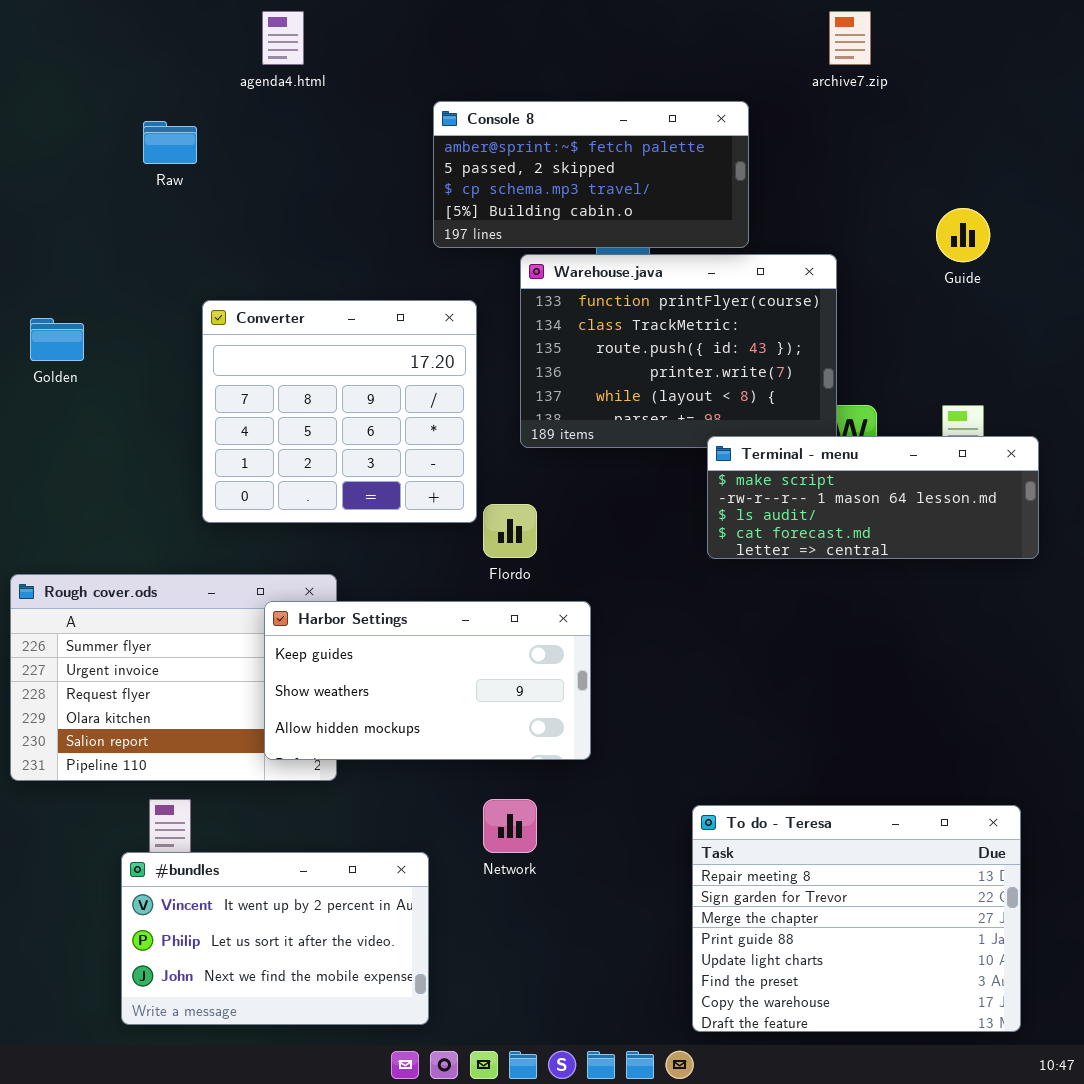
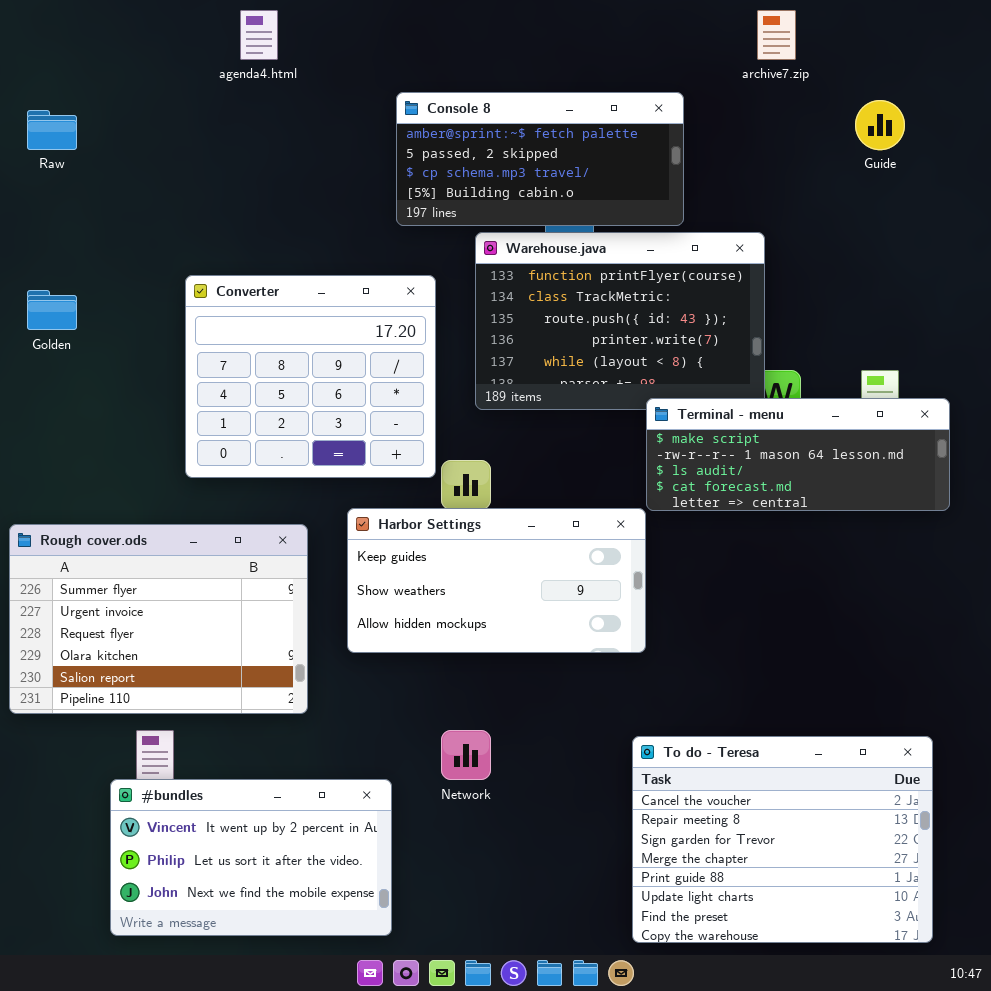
Raw: [143,121,197,164] -> [27,110,77,150], moved
Guide: [936,208,990,262] -> [855,100,905,150], moved
Harbor Settings: [264,601,591,760] -> [347,508,646,653], moved
To do - Teresa: [692,805,1021,1032] -> [632,736,933,943], scrolled up 1 row

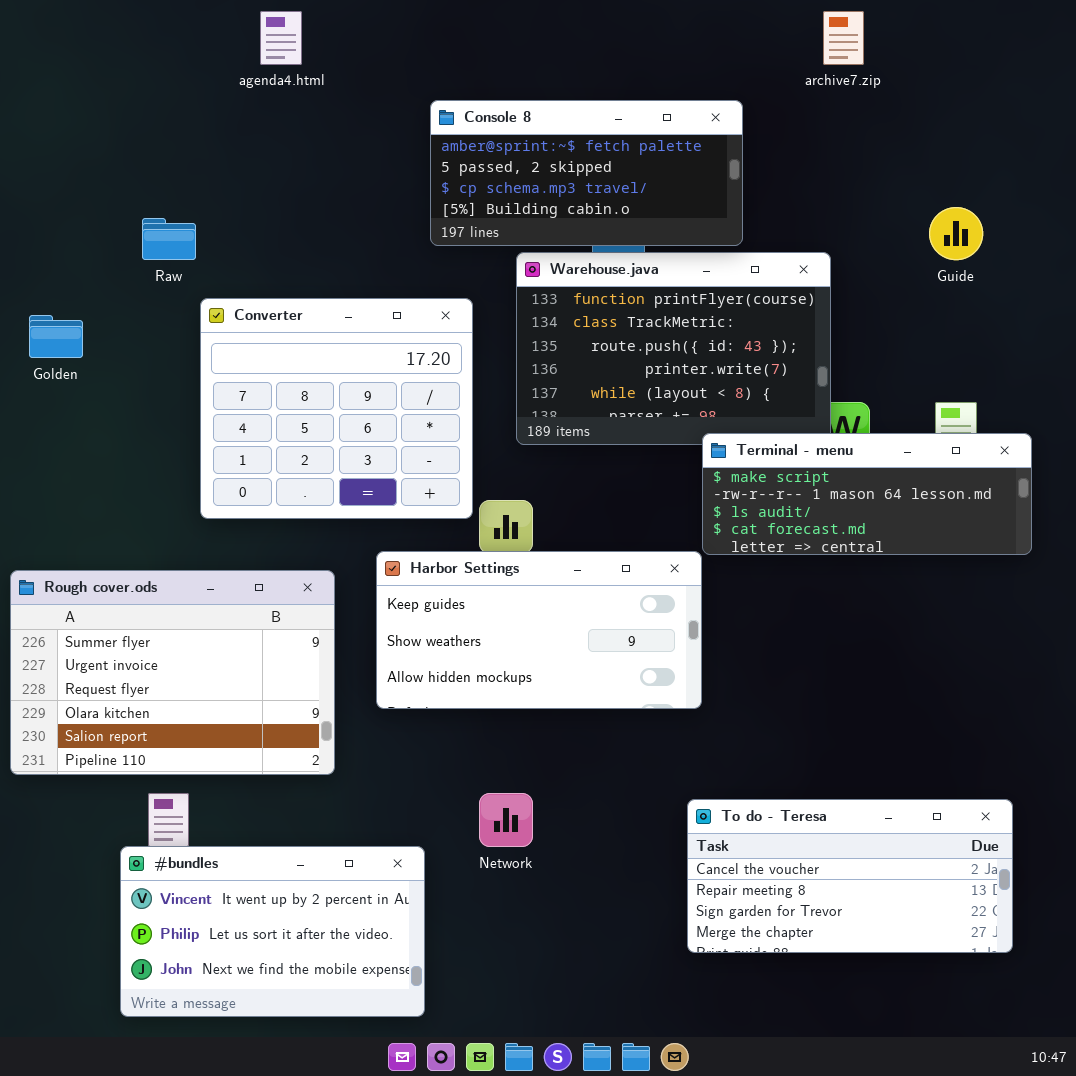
Guide: [855,100,905,150] -> [929,207,983,260], moved
Raw: [27,110,77,150] -> [142,218,196,260], moved
To do - Teresa: [632,736,933,943] -> [687,799,1013,953], resized

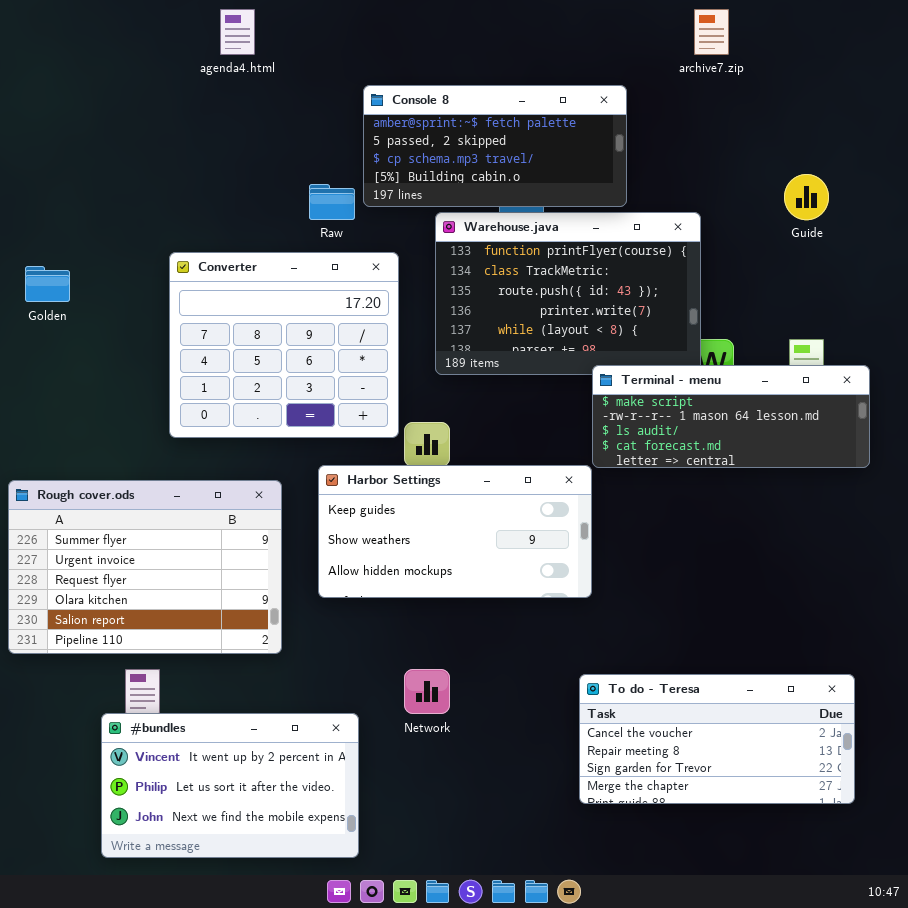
Raw: [142,218,196,260] -> [309,184,355,220], moved

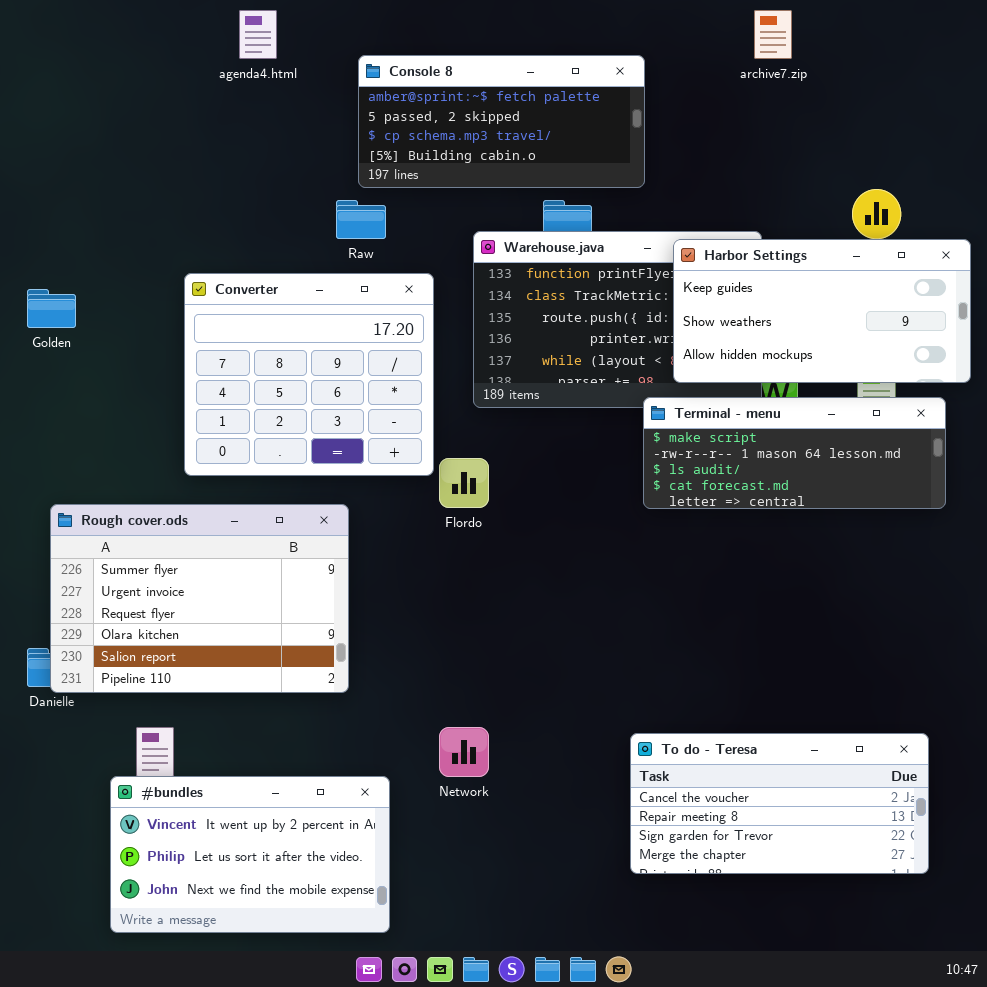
Console 8: [363,85,627,207] -> [358,55,645,188], moved
Harbor Settings: [318,465,592,598] -> [673,239,971,383], moved
Rough cover.ods: [8,480,282,654] -> [50,504,349,693], moved

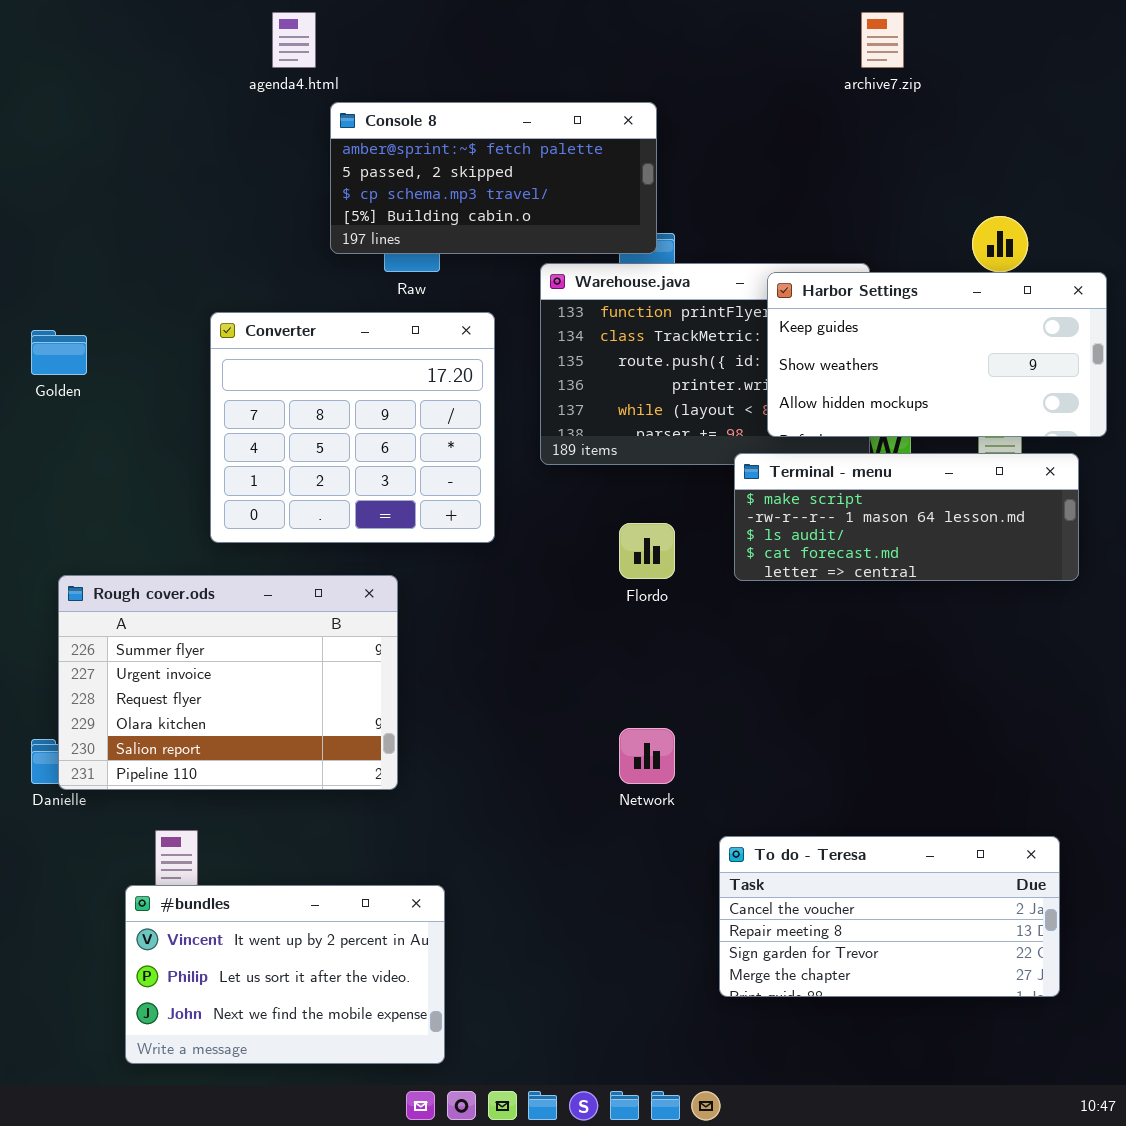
Console 8: [358,55,645,188] -> [330,102,657,254], moved
Flordo: [439,458,489,508] -> [619,523,675,579], moved
Network: [439,727,489,777] -> [619,728,675,784], moved

